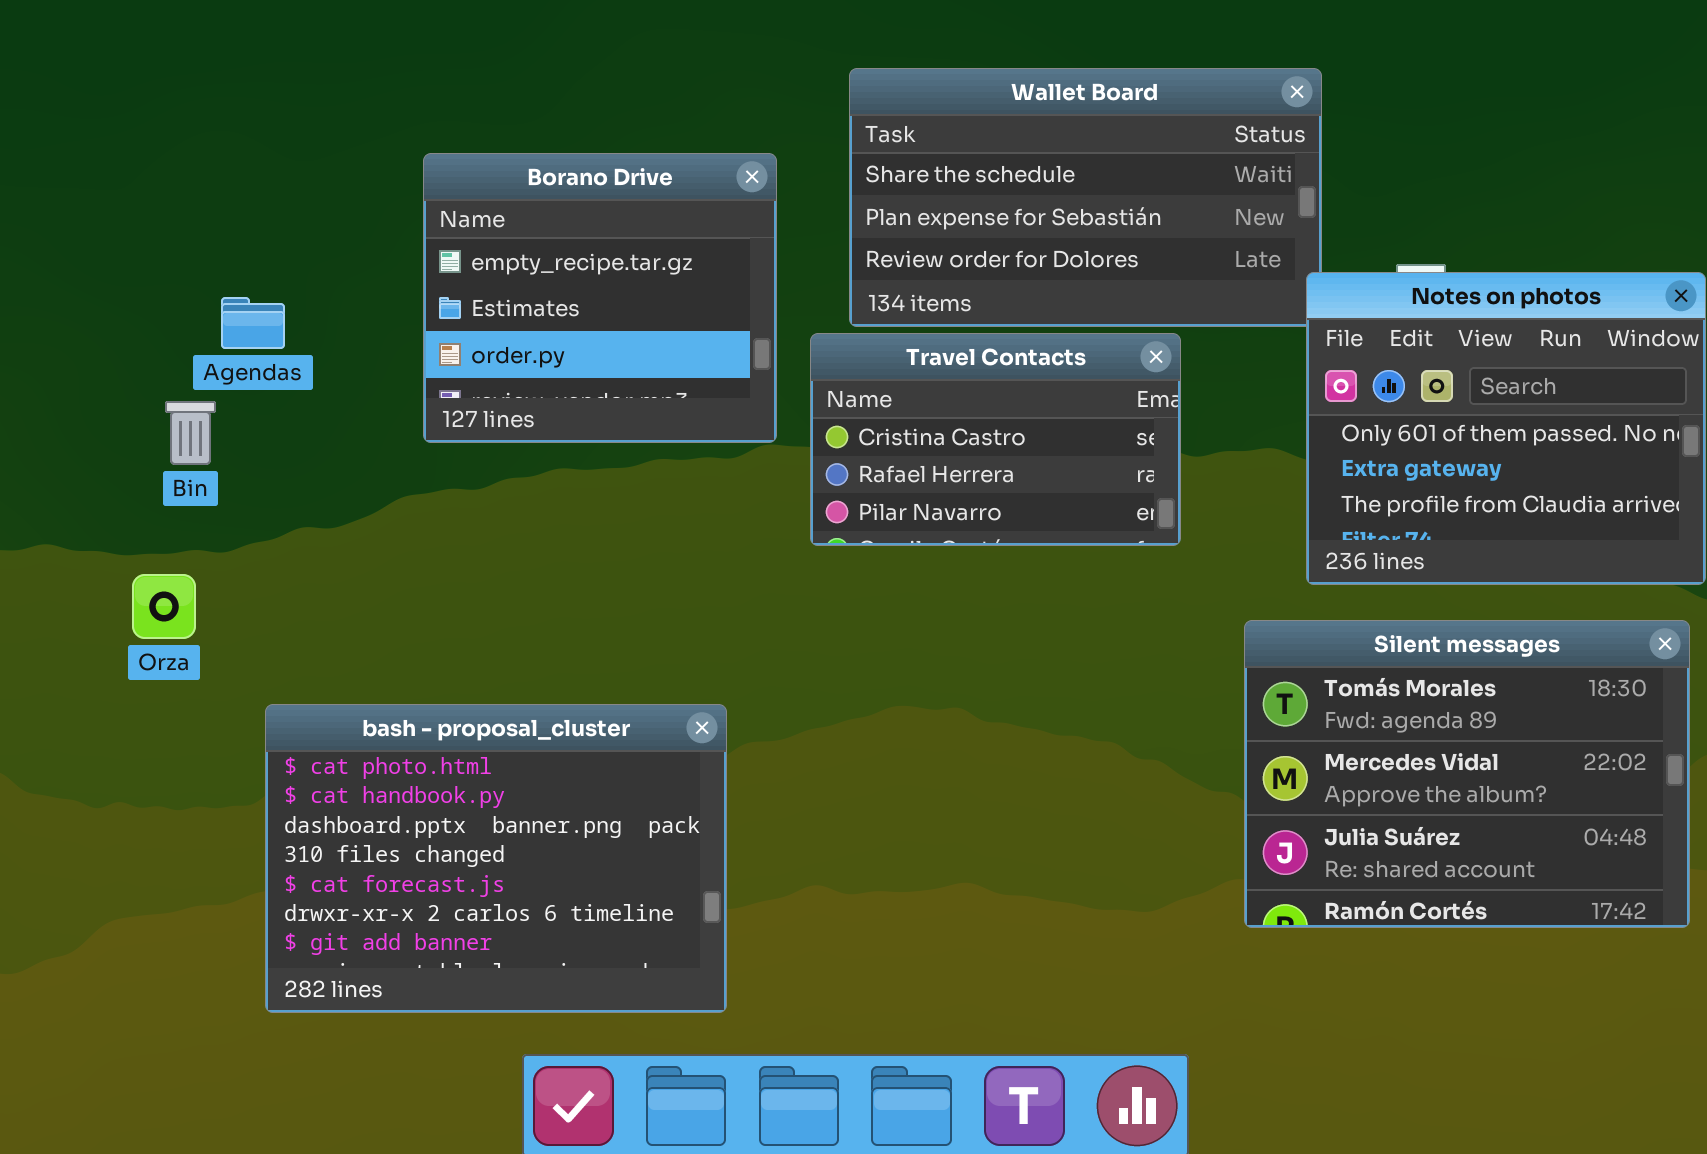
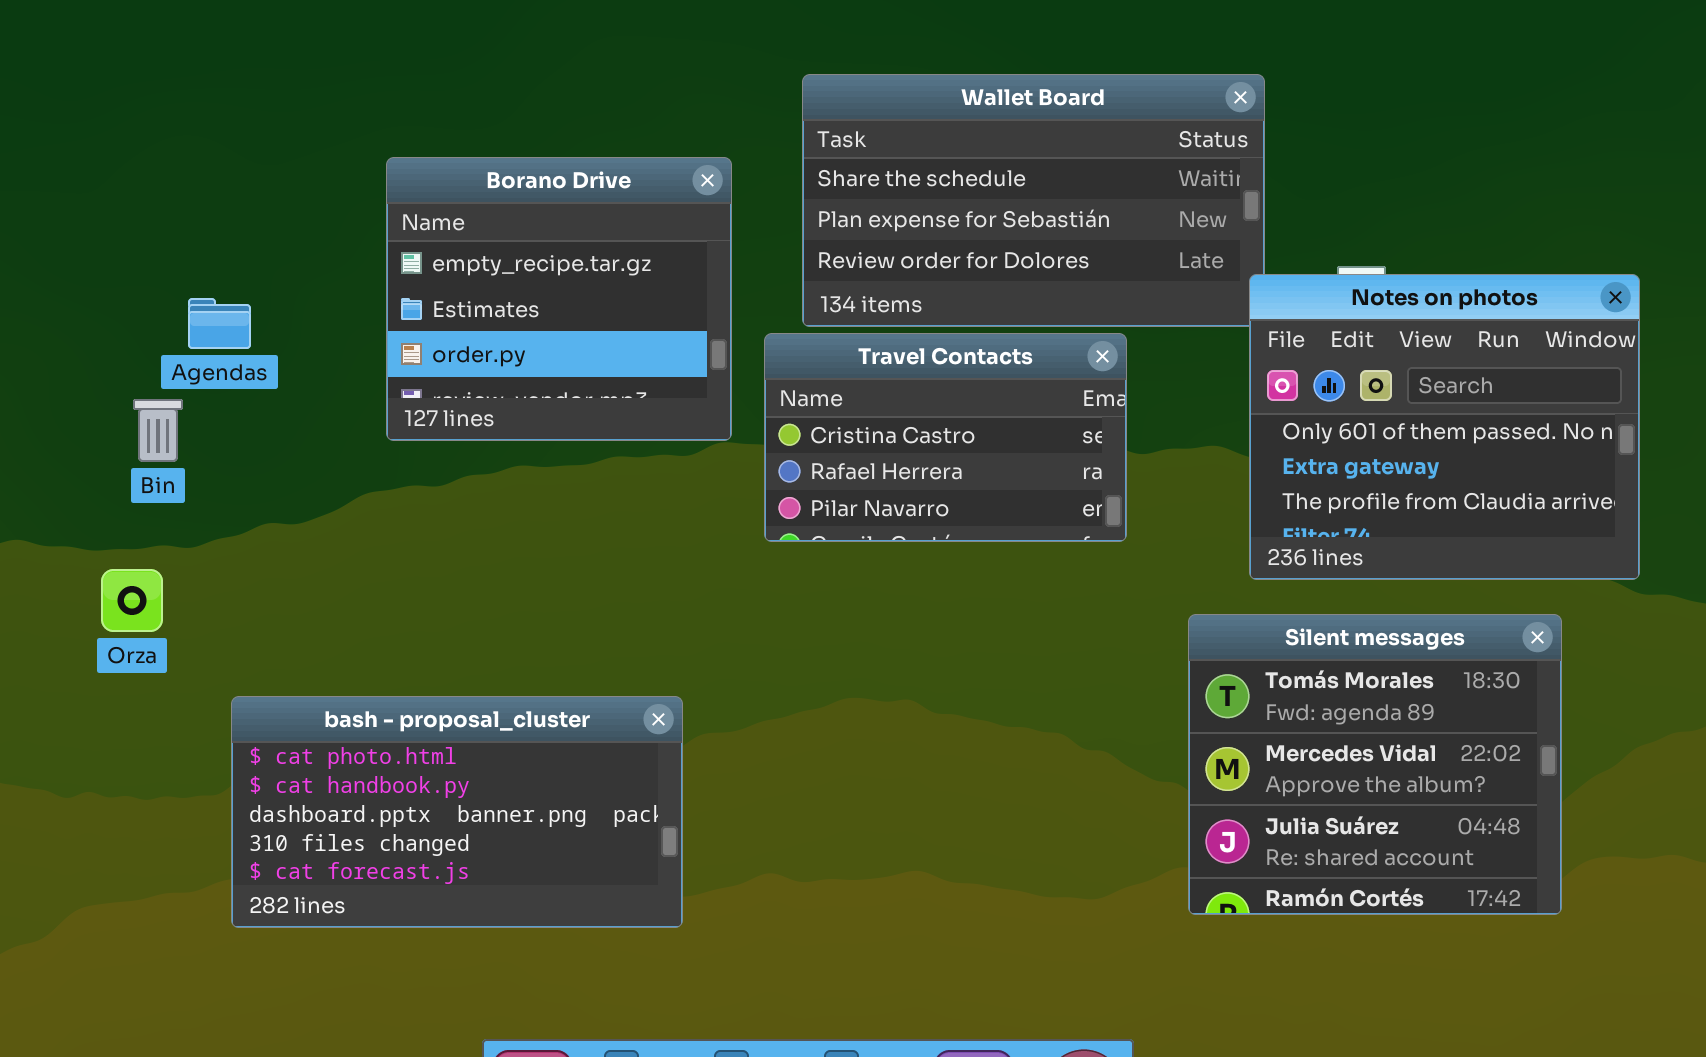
Silent messages: [1244,620,1690,928] -> [1188,614,1562,915], resized
bash - proposal_cluster: [265,704,727,1013] -> [231,696,683,928], resized

